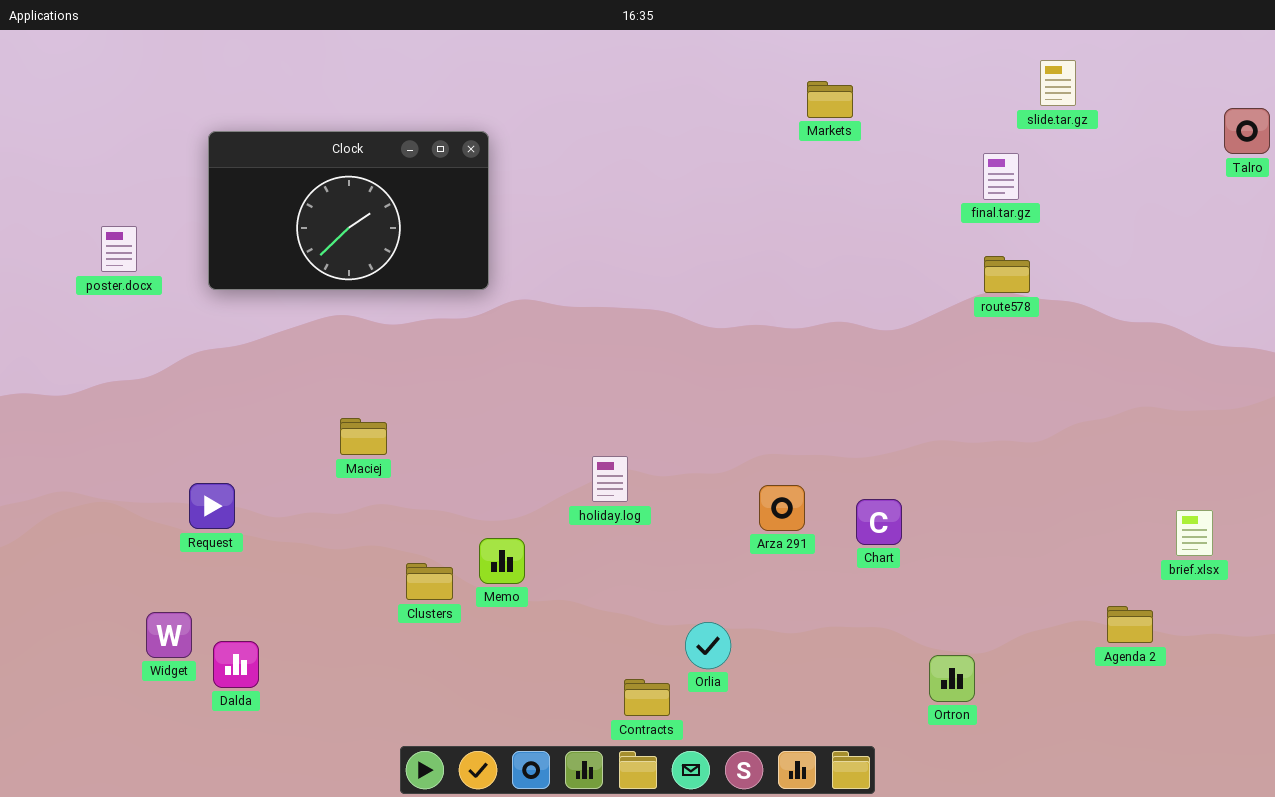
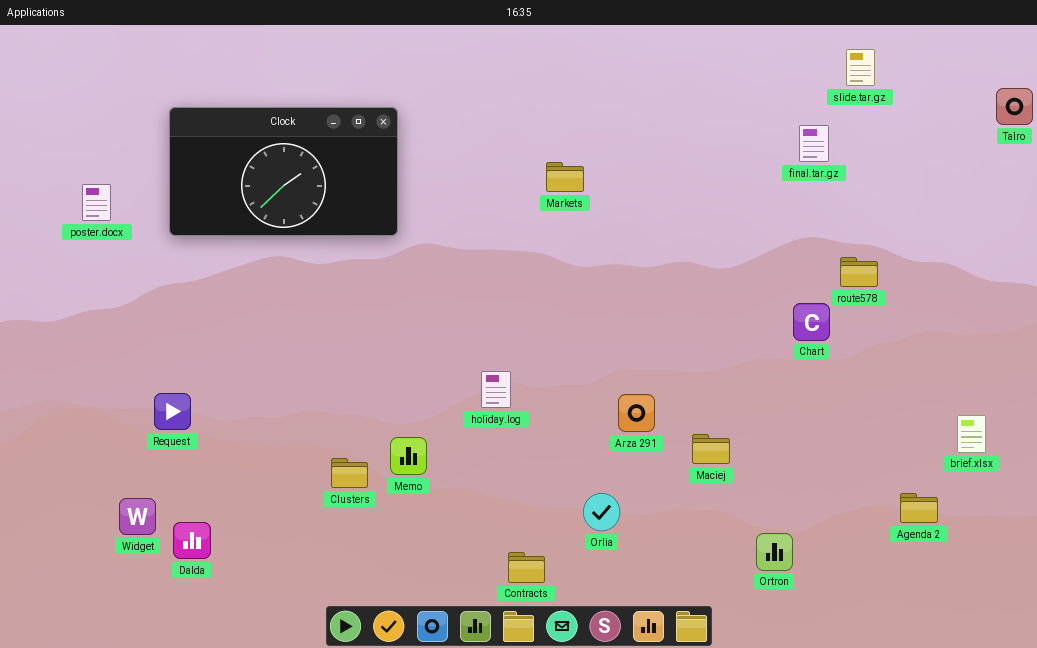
Markets: [807,81,853,118] -> [546,162,584,192], moved
route578: [984,256,1030,293] -> [840,257,878,287], moved
Maciej: [340,418,387,455] -> [692,434,730,464], moved
Chart: [856,499,902,545] -> [793,303,830,341], moved
Orlia: [685,622,731,669] -> [583,493,620,531], moved

